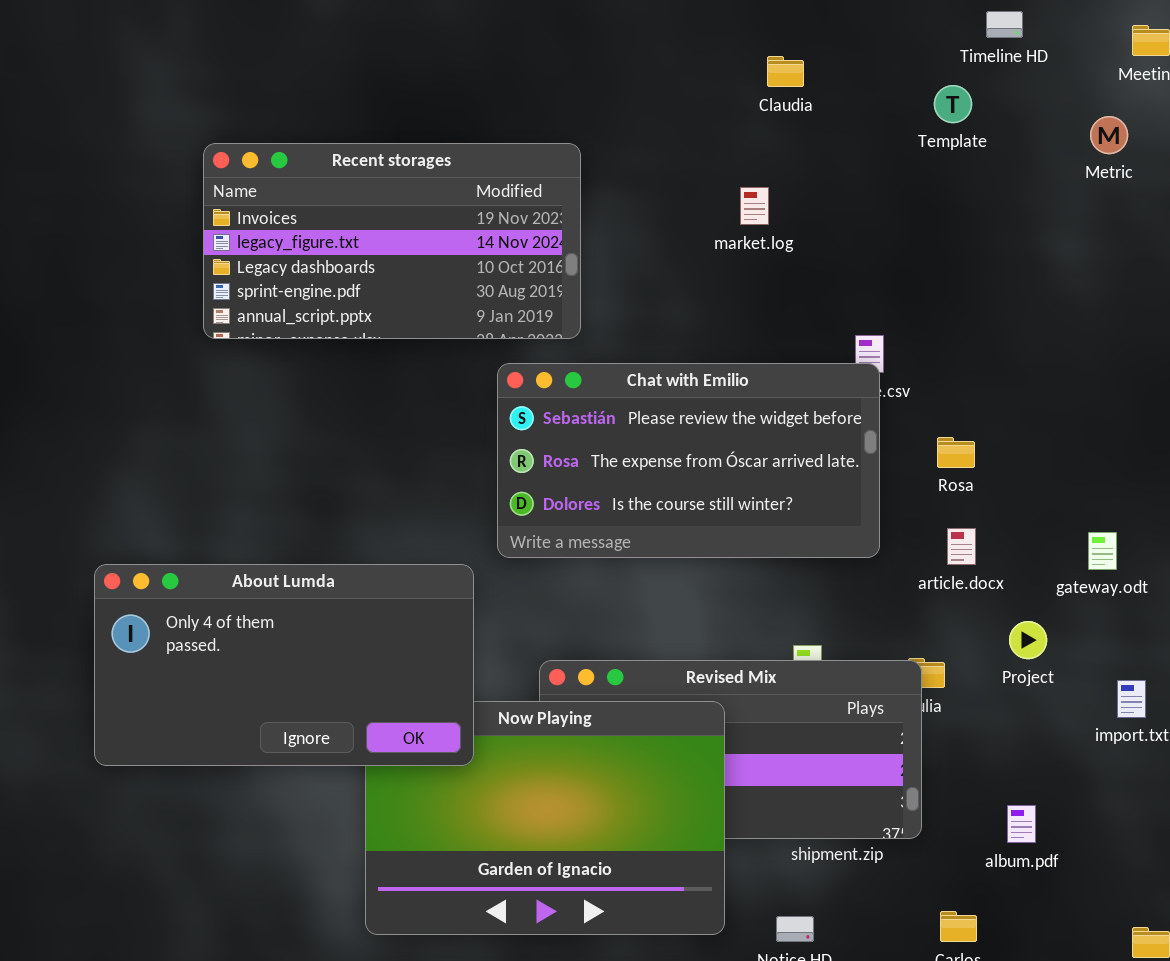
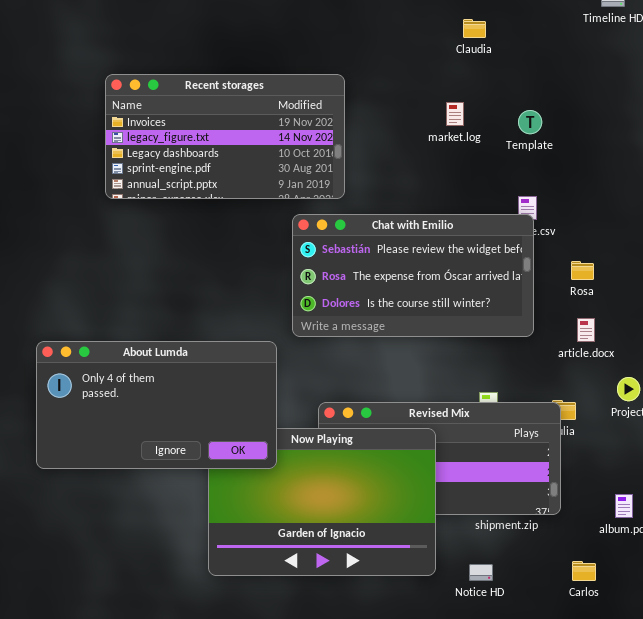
Template: [934,85,972,123] -> [518,110,542,134], moved

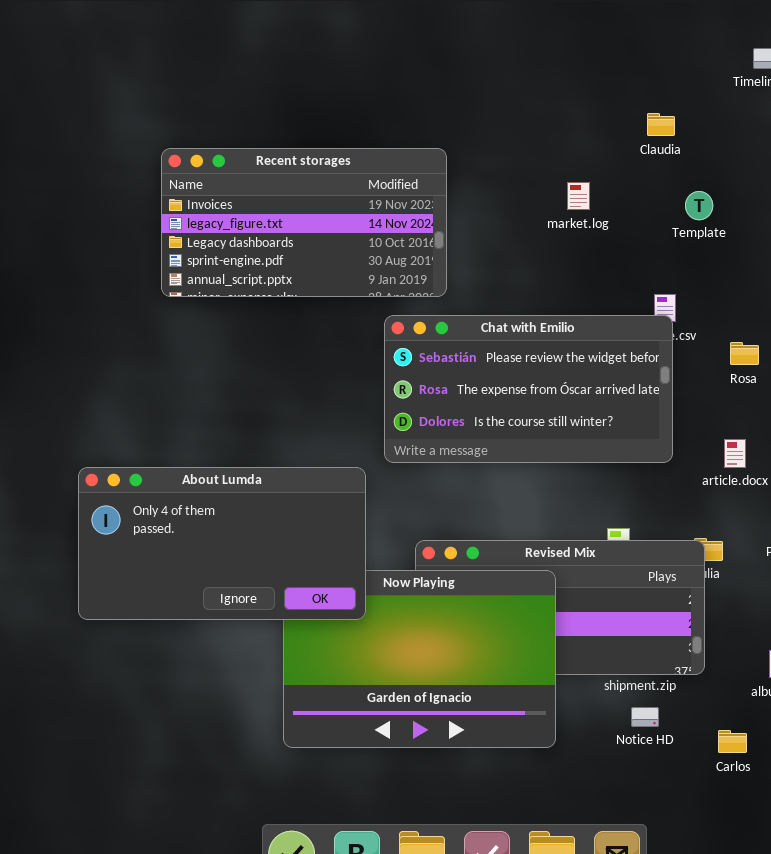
Claudia: [463,19,486,38] -> [647,113,675,136], moved
Template: [518,110,542,134] -> [685,191,713,220], moved
Rosa: [571,261,594,280] -> [730,342,759,365], moved
Notice HD: [469,564,493,581] -> [631,707,659,727], moved

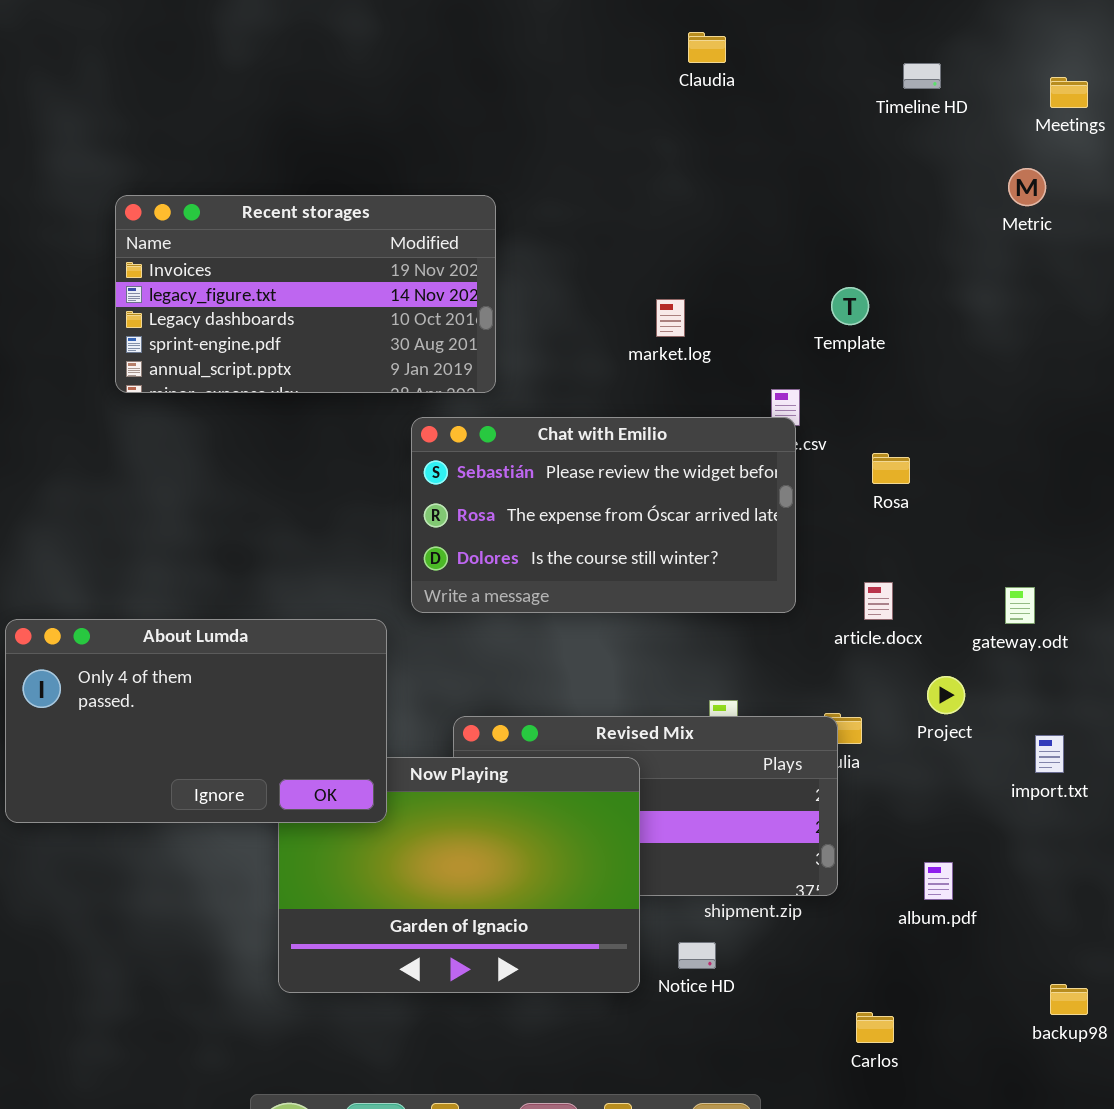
Claudia: [647,113,675,136] -> [688,32,726,63], moved
market.log: [567,182,590,210] -> [656,299,685,337], moved
Template: [685,191,713,220] -> [831,287,869,325], moved
Notice HD: [631,707,659,727] -> [678,942,716,969], moved
Carlos: [718,730,747,753] -> [856,1012,894,1043], moved

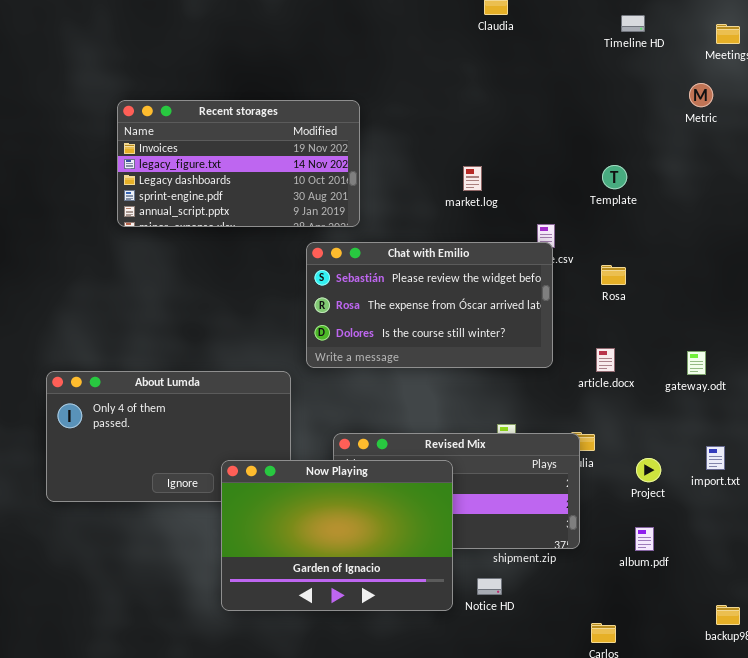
Template: [831,287,869,325] -> [602,165,627,189], moved
Project: [927,676,965,714] -> [636,458,661,482], moved
Now Playing: [278,757,640,993] -> [221,460,453,611], raised

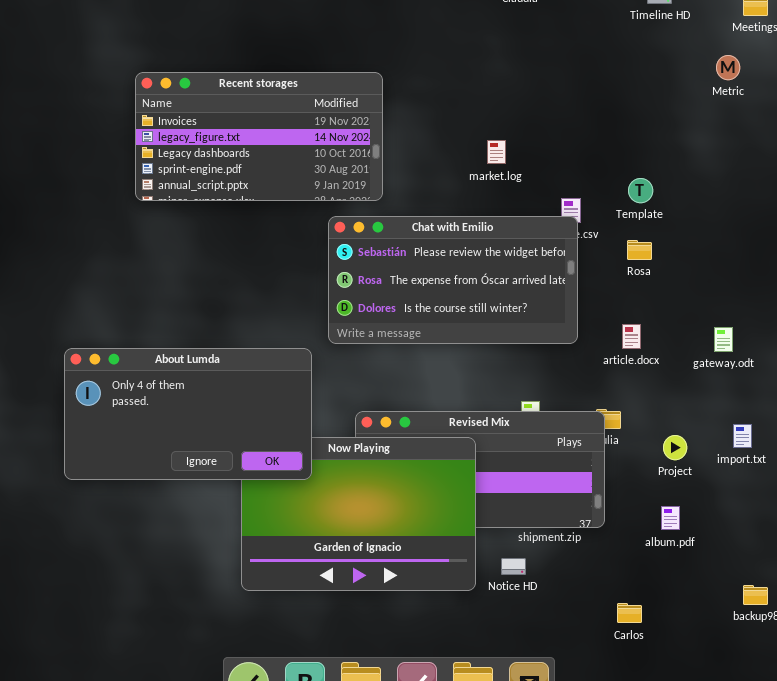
Template: [602,165,627,189] -> [628,178,653,203], moved
About Lumda: [46,371,291,502] -> [64,348,312,480], raised

